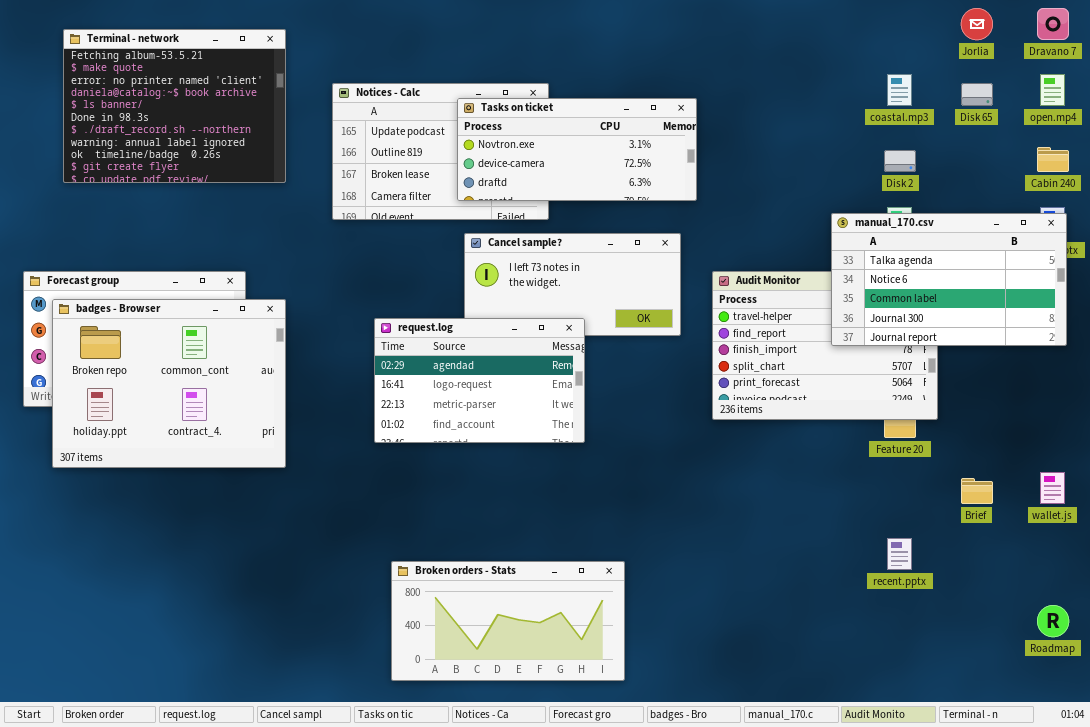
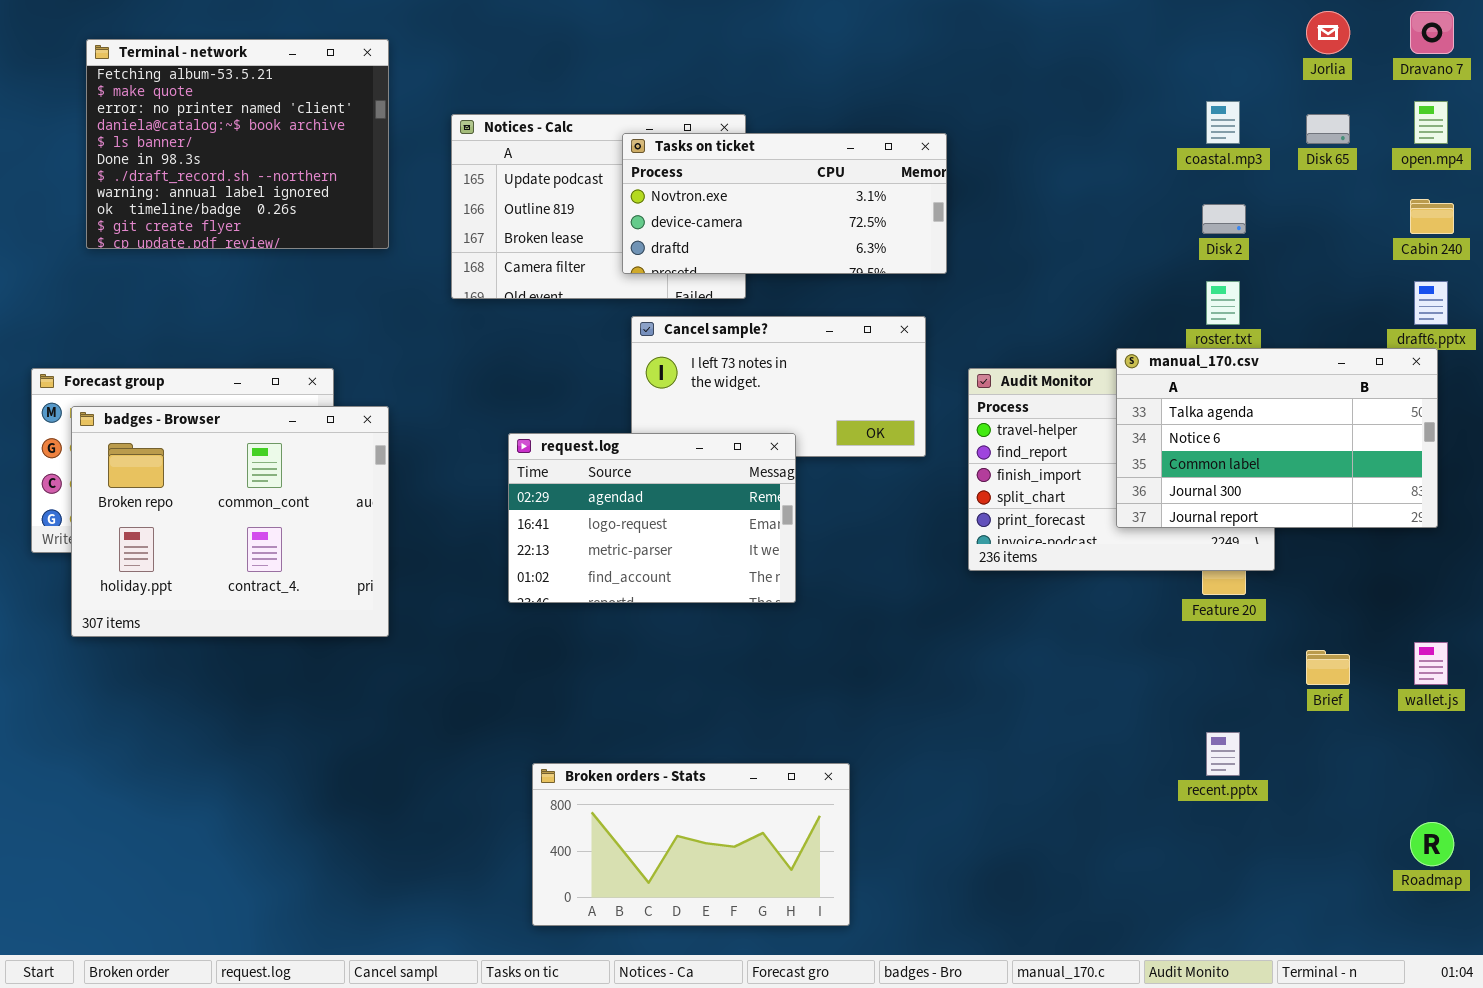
manual_170.csv: [831,213,1067,346] -> [1116,348,1438,528], moved

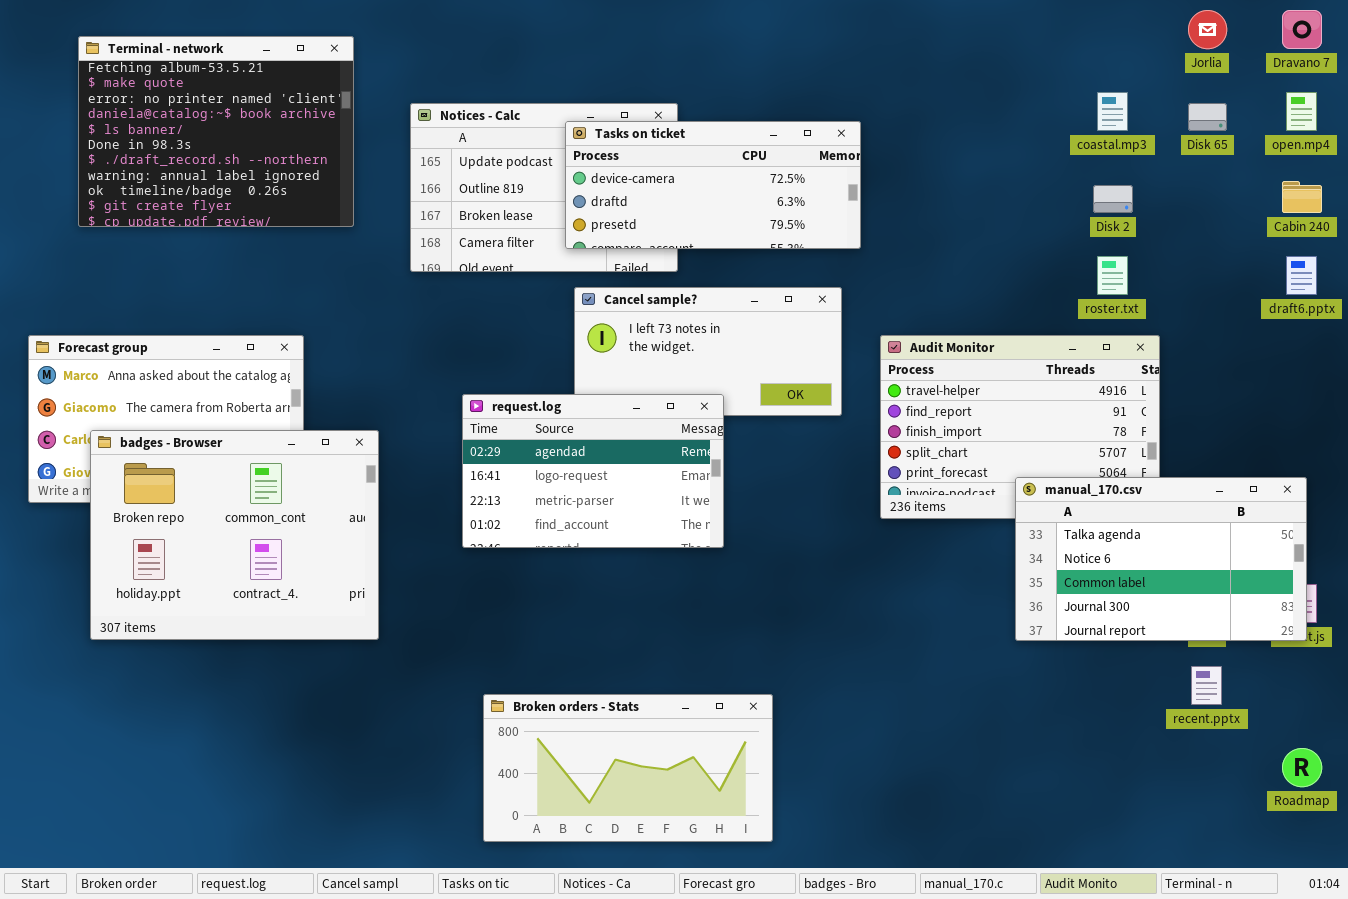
Tasks on ticket: [622,133,947,274] -> [565,121,861,249], scrolled down 1 row
manual_170.csv: [1116,348,1438,528] -> [1015,477,1307,641], moved
badges - Browser: [71,406,389,637] -> [90,430,379,640], moved
recent.pptx: [1206,732,1240,776] -> [1191,666,1222,705], moved

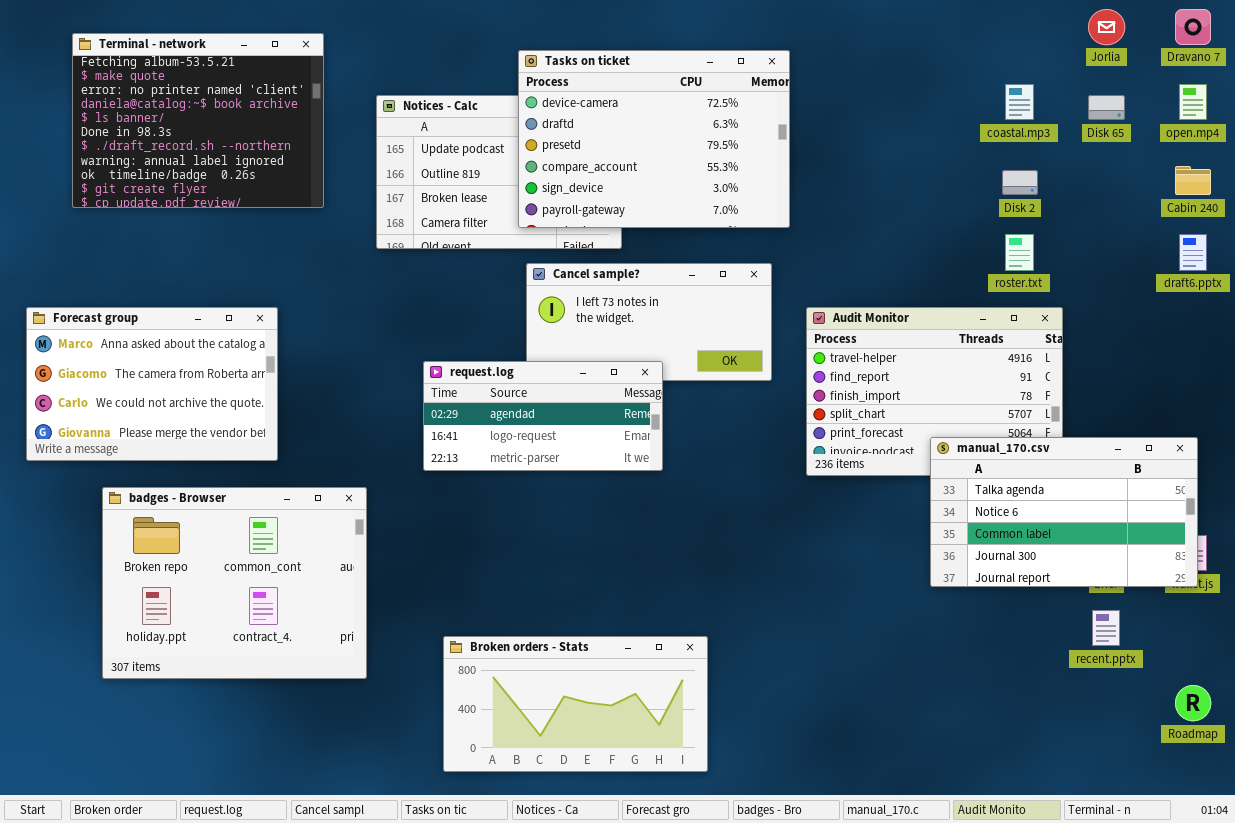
Tasks on ticket: [565,121,861,249] -> [518,50,790,228], resized
request.log: [462,394,724,548] -> [423,361,663,471], resized
badges - Browser: [90,430,379,640] -> [102,487,367,679], moved

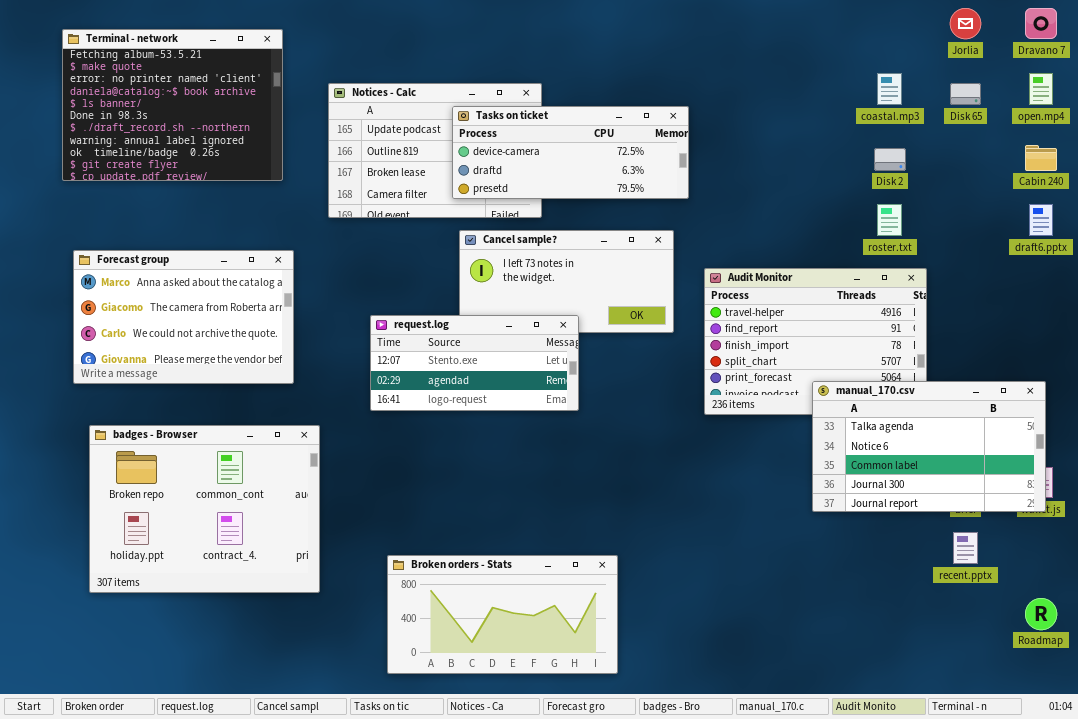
Tasks on ticket: [518,50,790,228] -> [452,106,689,199], resized
Forecast group: [26,307,278,461] -> [73,250,294,384], moved
request.log: [423,361,663,471] -> [370,315,579,411], scrolled up 1 row

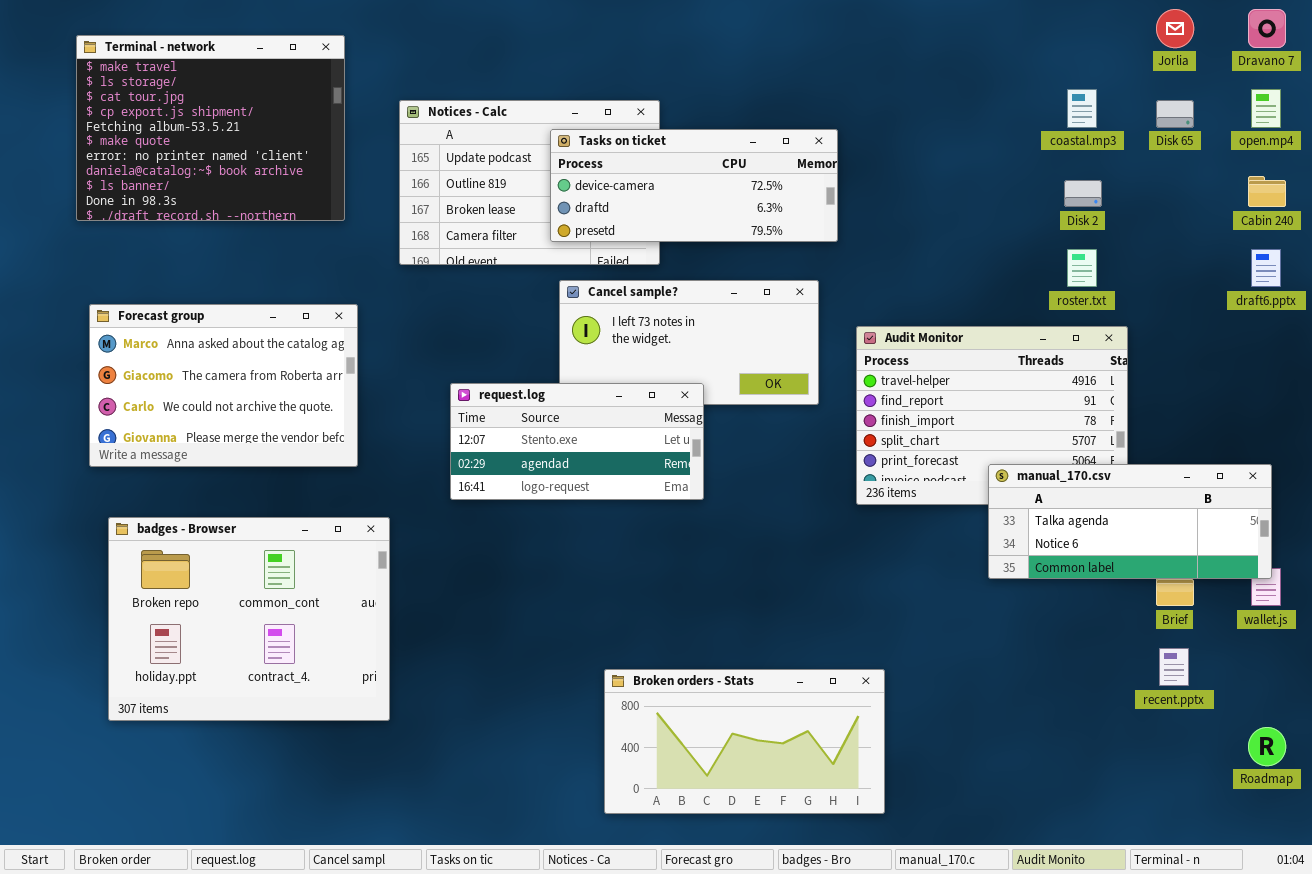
Terminal - network: [62,29,283,181] -> [76,35,345,221], scrolled up 4 rows
manual_170.csv: [812,381,1046,512] -> [988,464,1272,579], resized
Broken orders - Stats: [387,555,618,674] -> [604,669,885,814], moved

